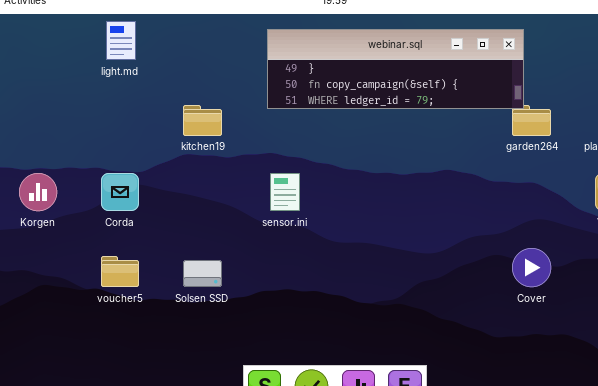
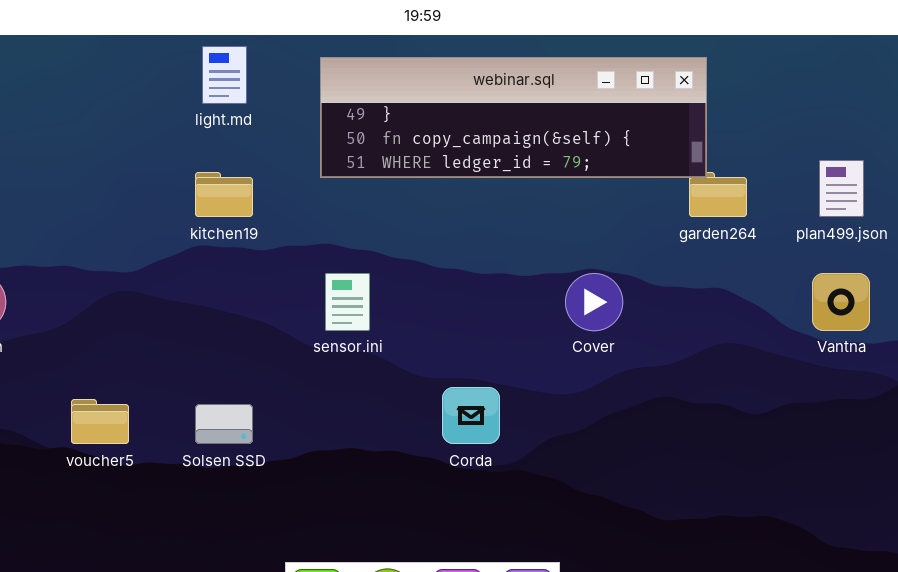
light.md: [106,21,136,60] -> [202,46,247,104], moved
Corda: [101,173,139,211] -> [442,387,500,444], moved
Cover: [512,248,551,287] -> [565,273,623,331], moved

